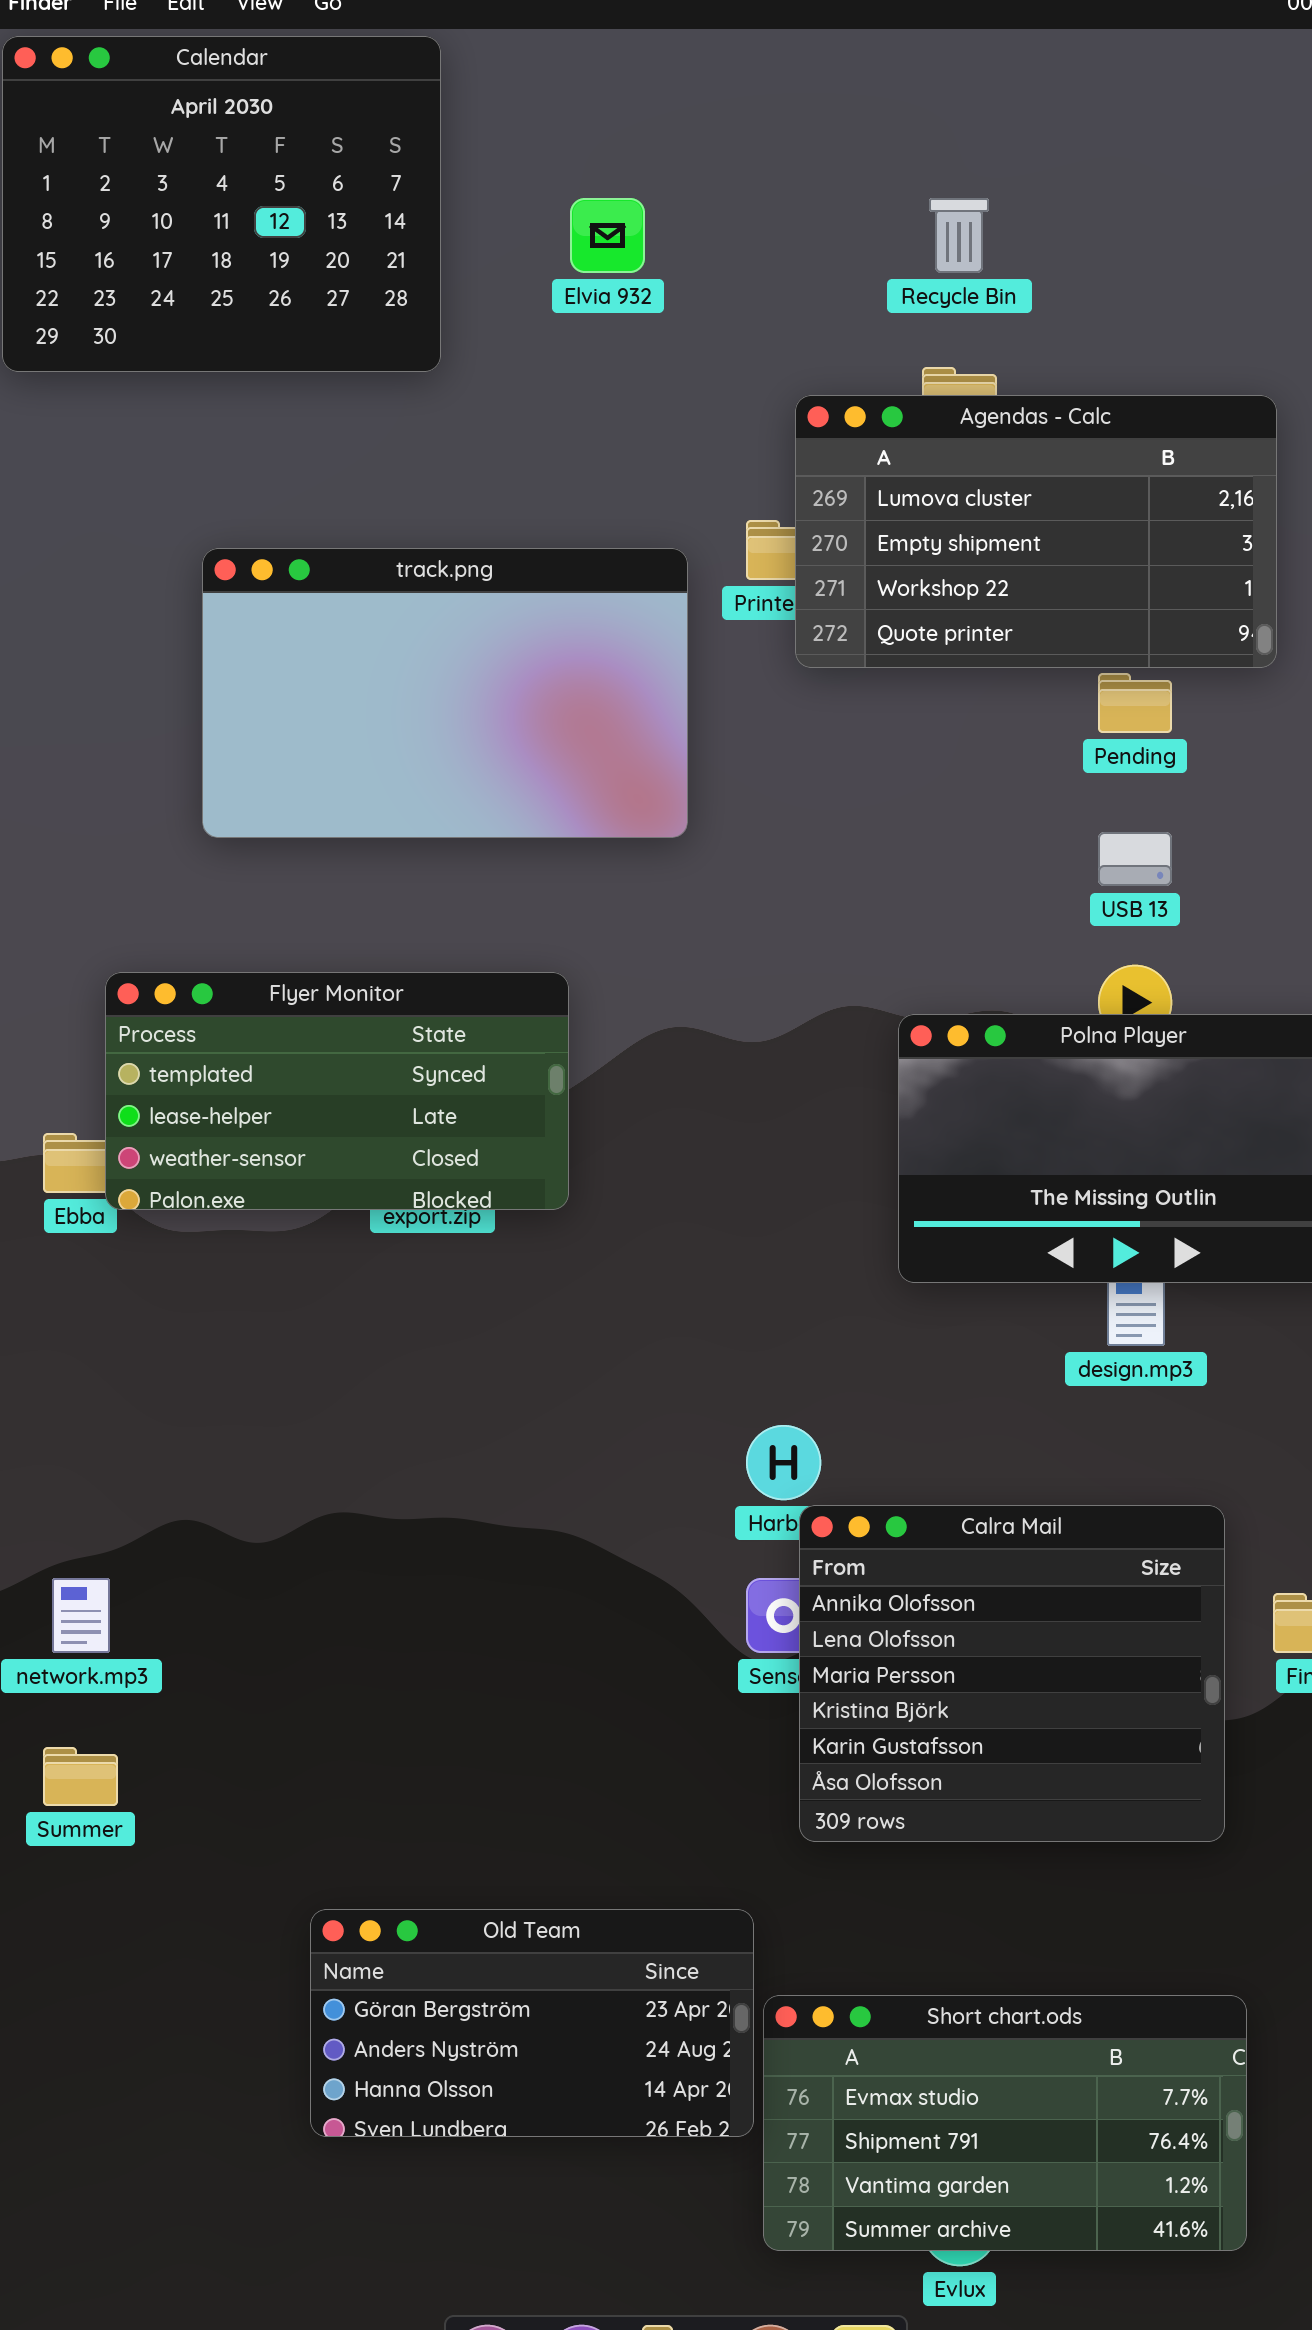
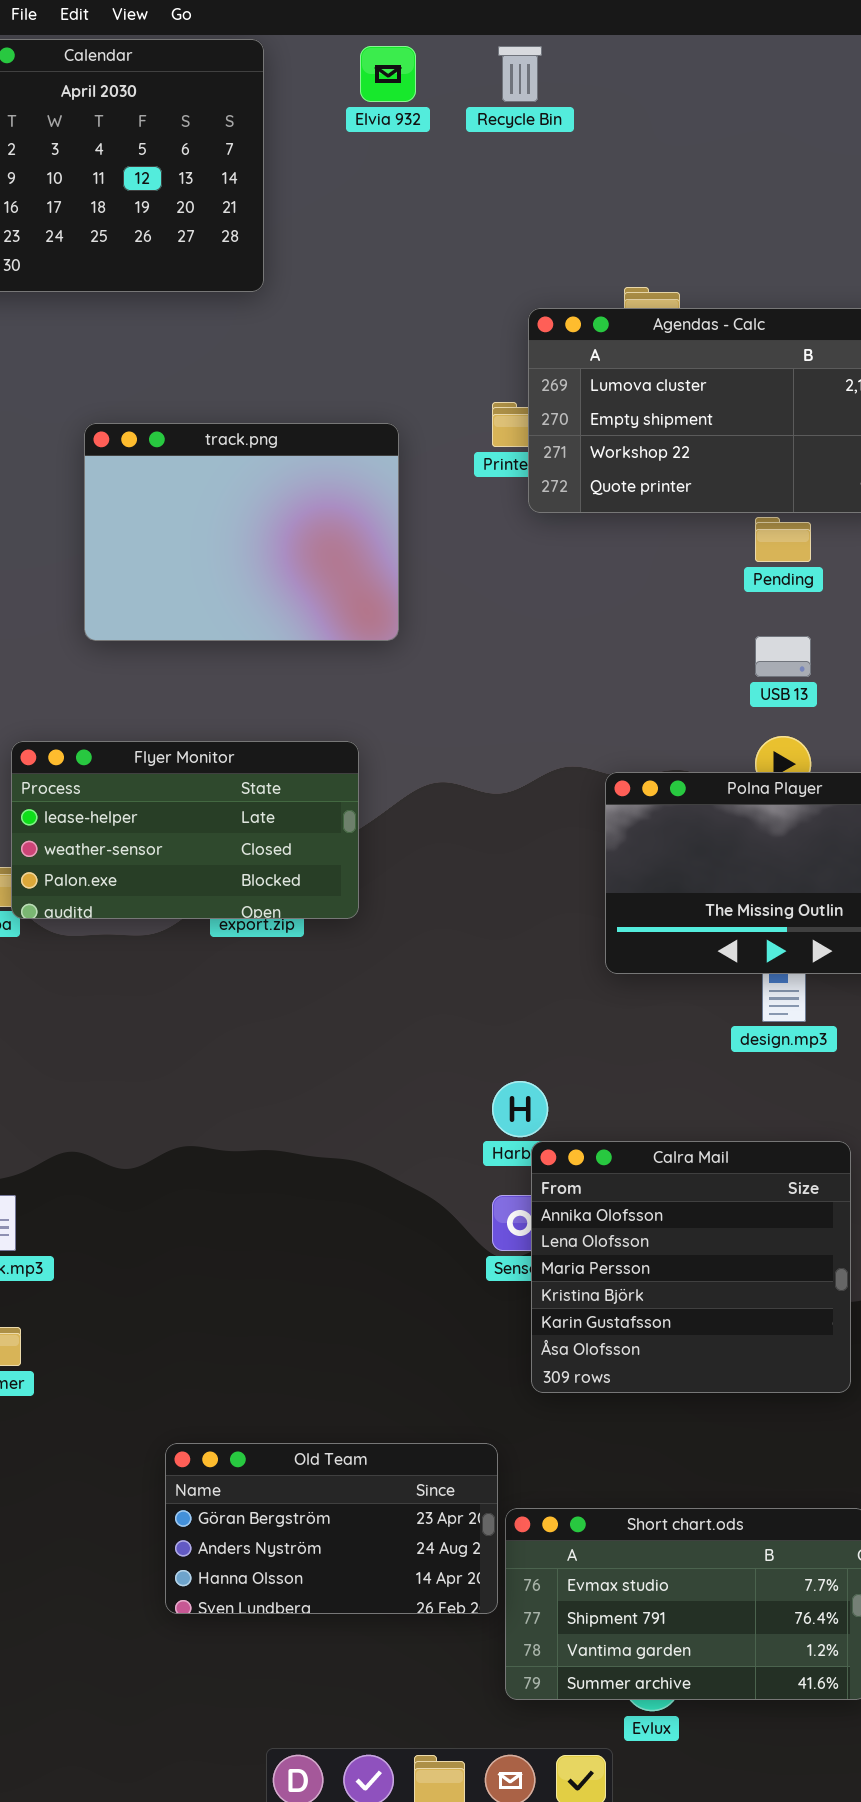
Elvia 932: [570,198,645,273] -> [360,46,416,102], moved
Recycle Bin: [929,198,989,273] -> [498,46,542,102], moved
track.png: [202,548,688,838] -> [84,423,399,641], resized
Flyer Monitor: [105,972,569,1210] -> [11,741,359,919], scrolled down 1 row

